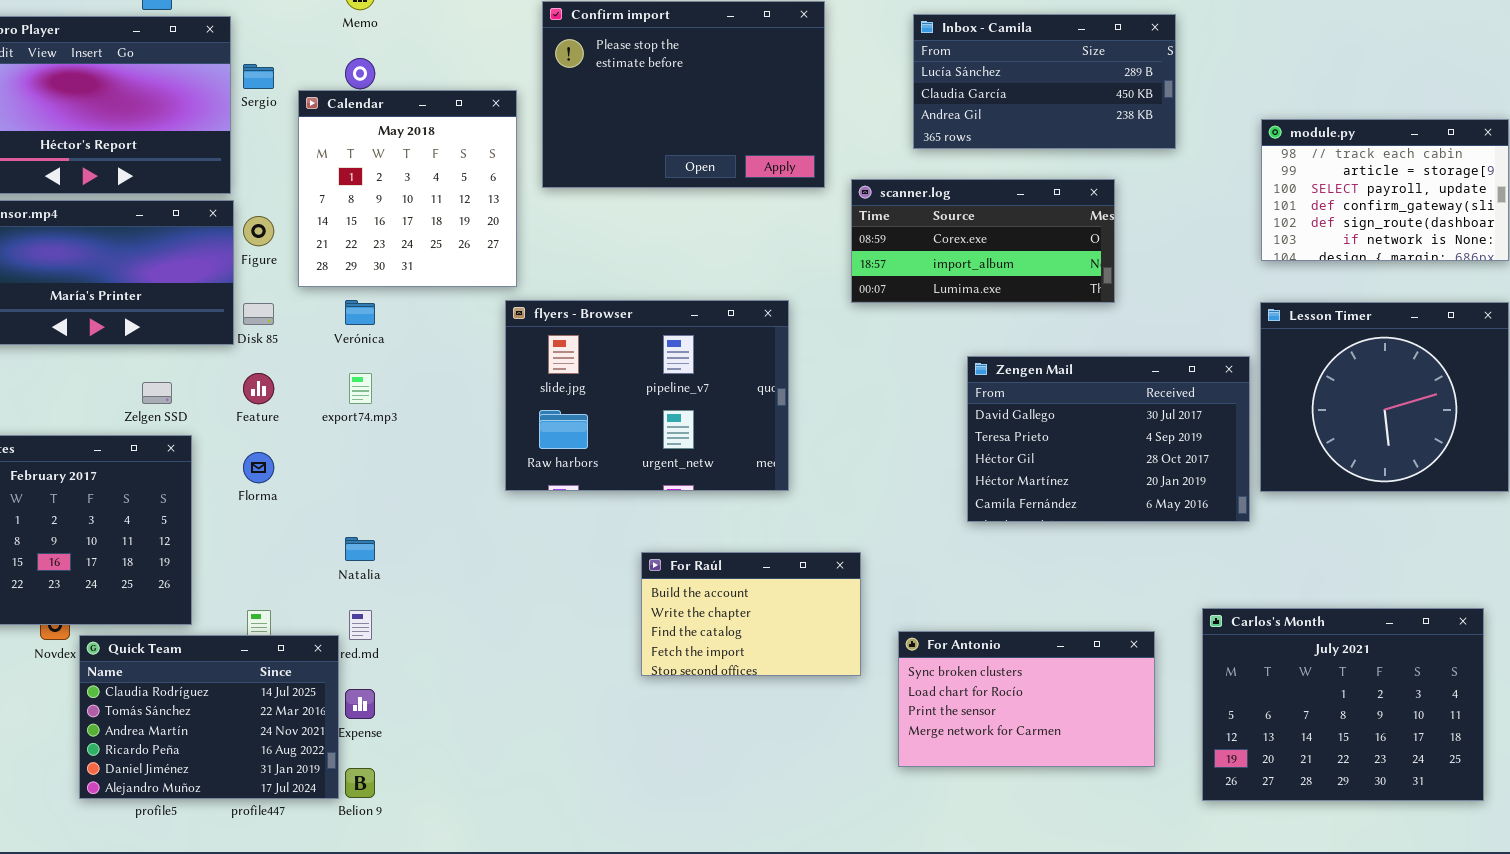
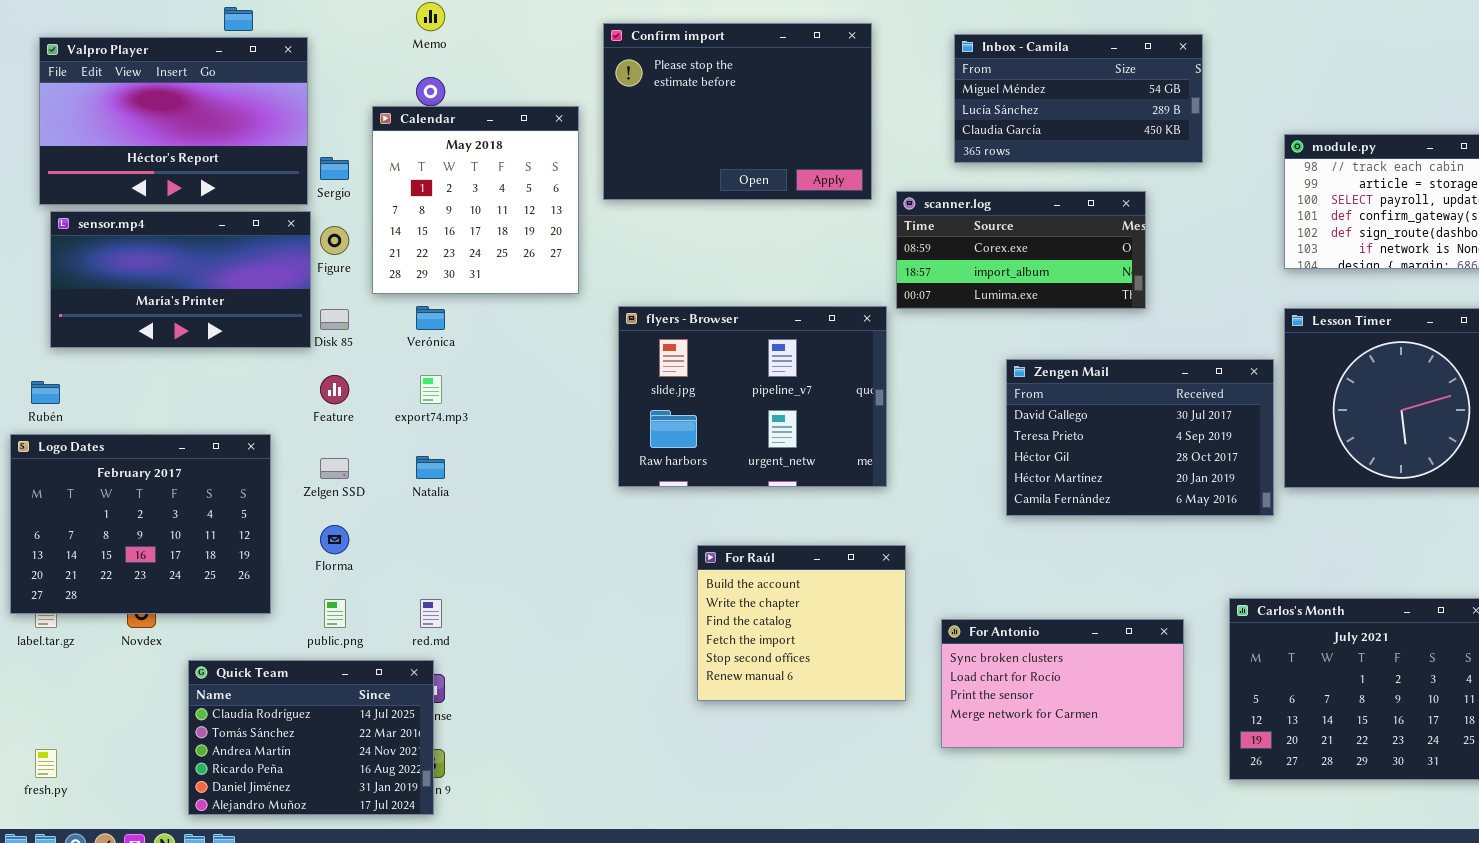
Inbox - Camila: [913,14,1176,149] -> [954,34,1203,163], scrolled up 1 row
Sergio: [243,64,274,89] -> [320,157,349,180], moved
flyers - Browser: [505,300,789,491] -> [618,306,887,487], moved
Zelgen SSD: [142,382,172,404] -> [320,458,349,479], moved
Florma: [243,452,274,483] -> [320,525,349,554], moved
Natalia: [345,537,375,561] -> [416,456,445,479], moved
For Raúl: [641,552,861,676] -> [697,545,906,701], resized
Quick Team: [79,635,339,799] -> [188,660,434,815], moved

